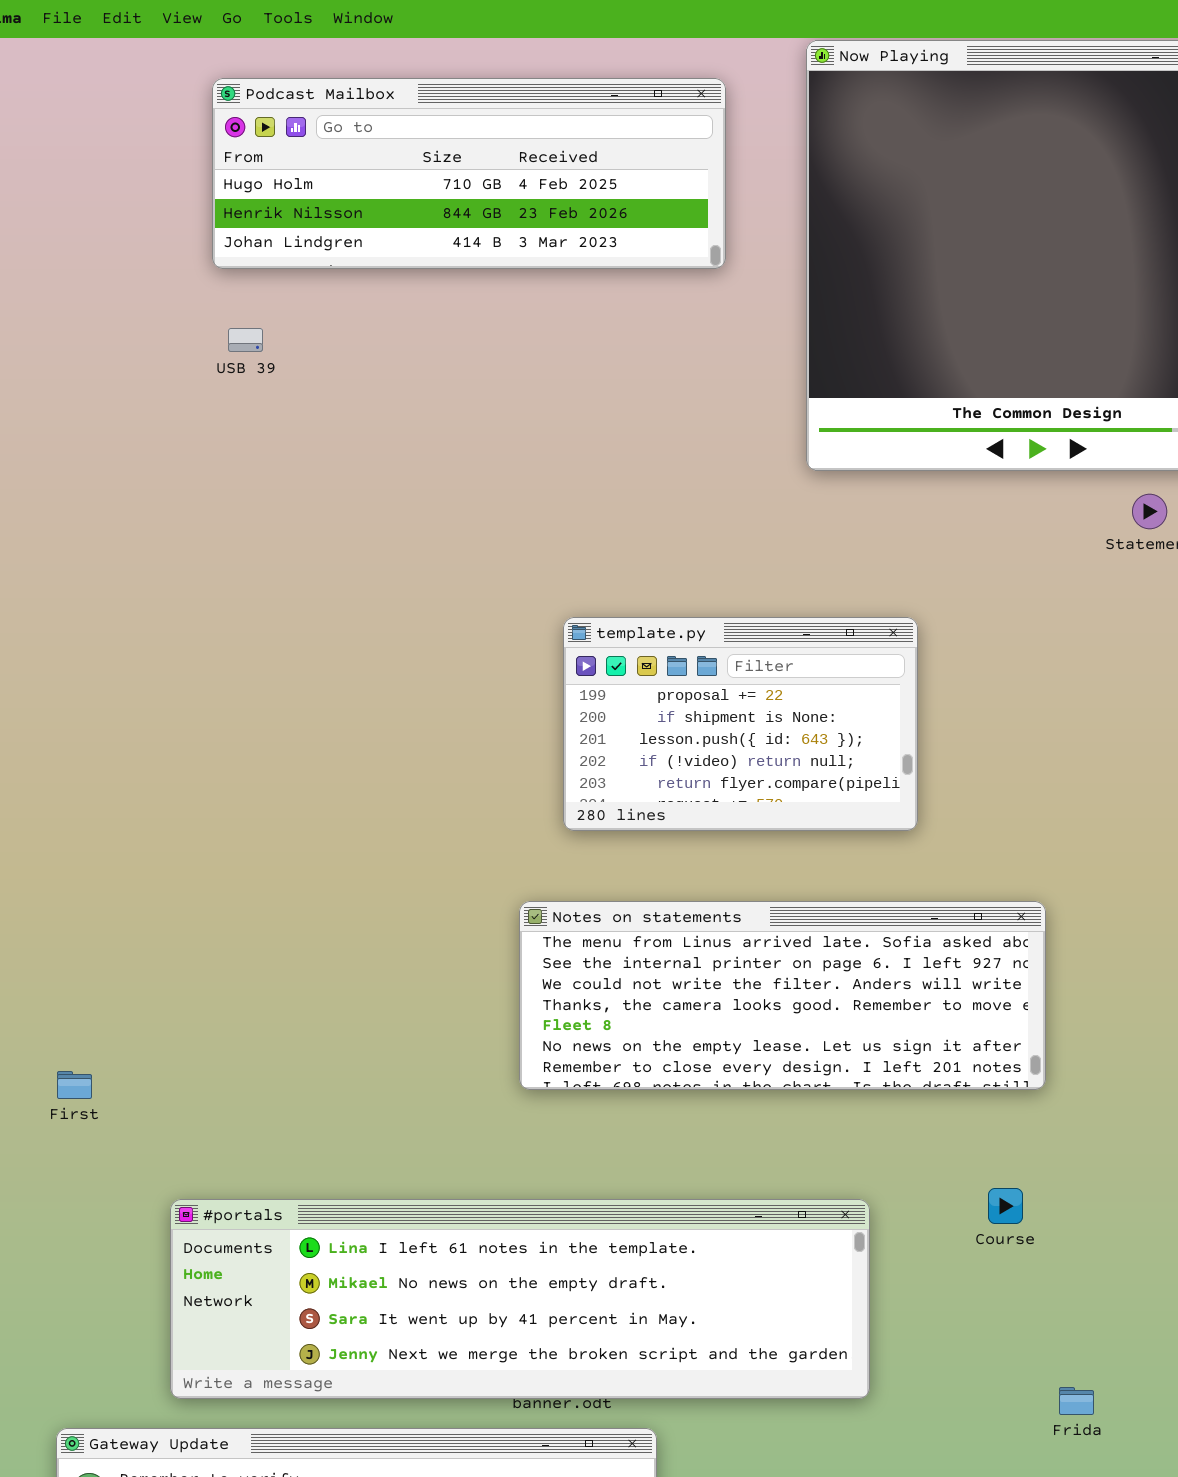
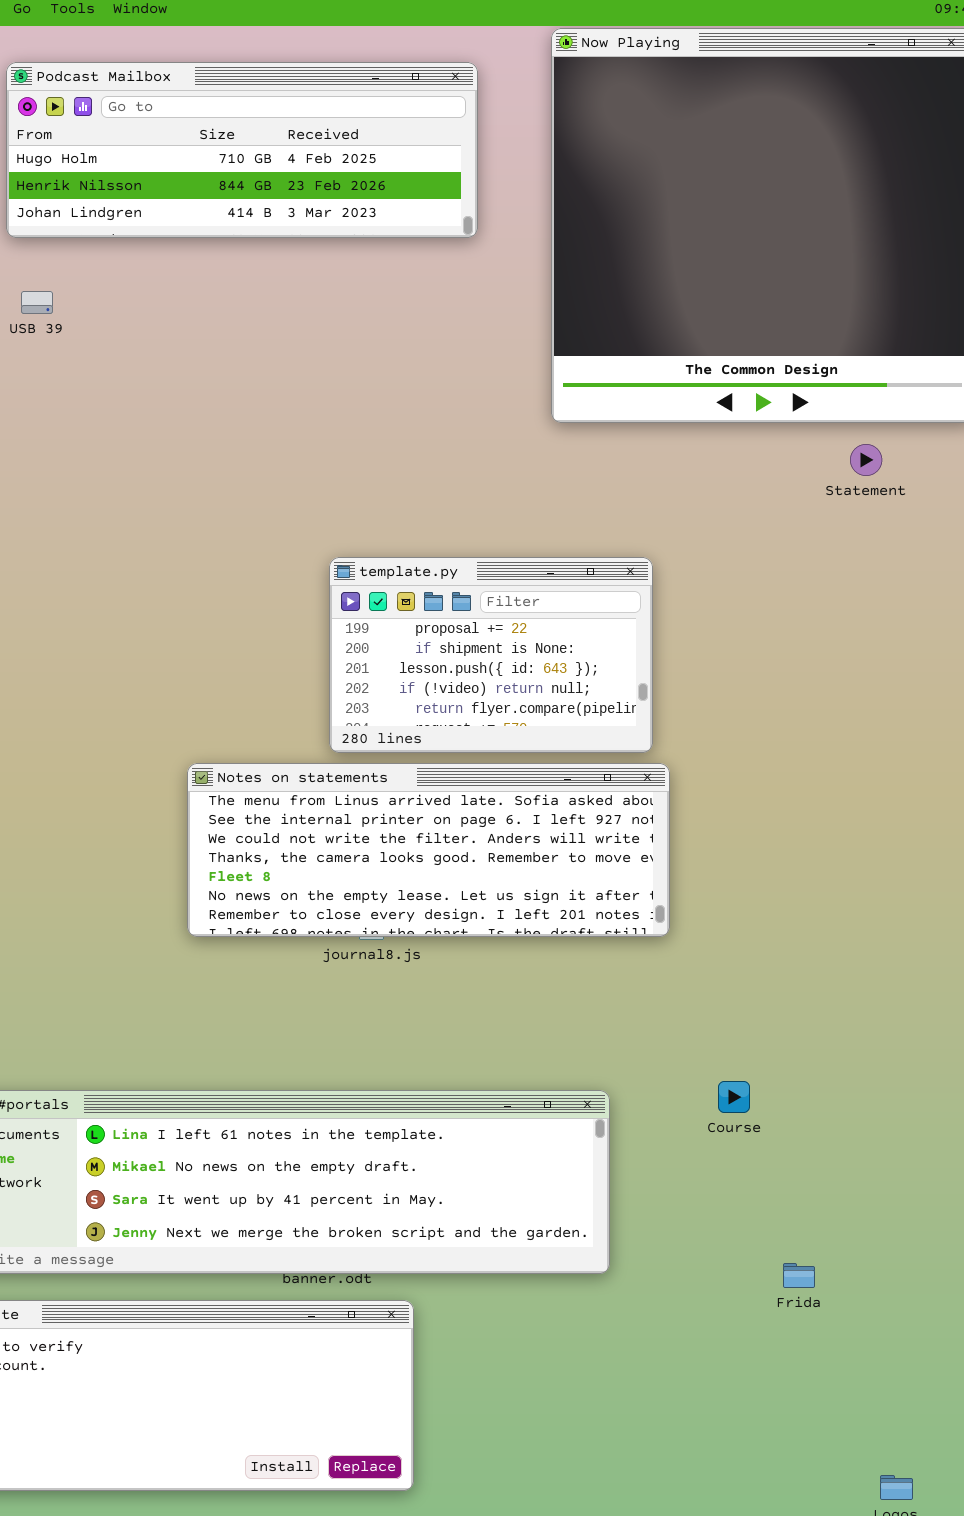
Notes on statements: [519,901,1046,1090] -> [187,763,670,937], moved

